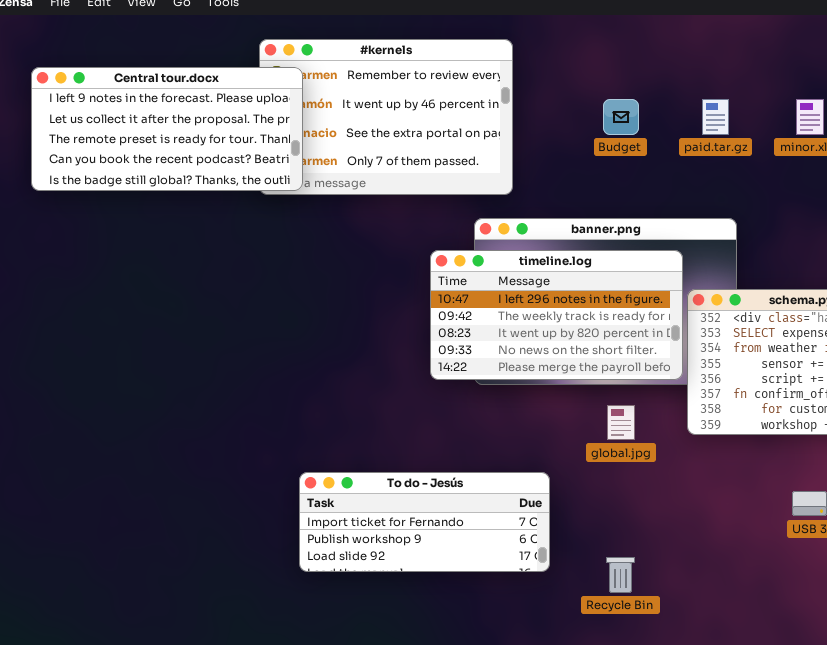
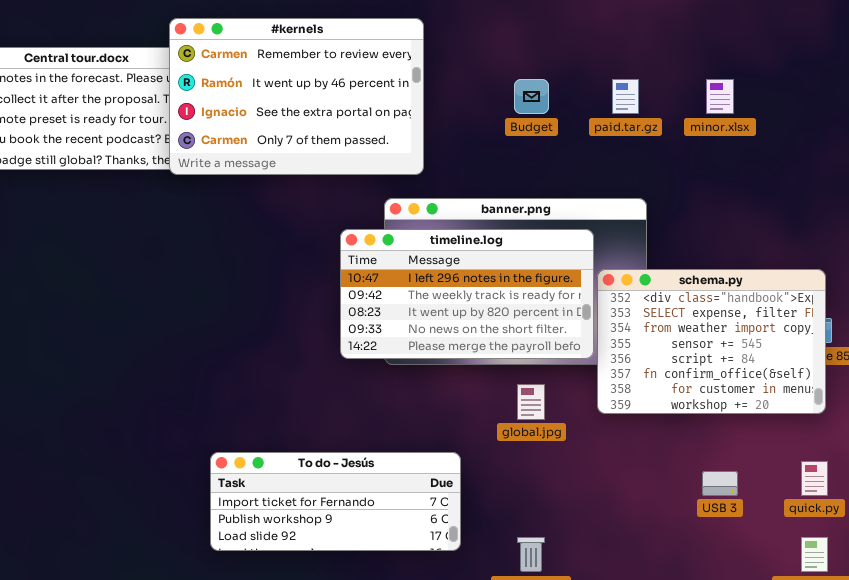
#kernels: [259,39,513,195] -> [169,18,424,175], raised

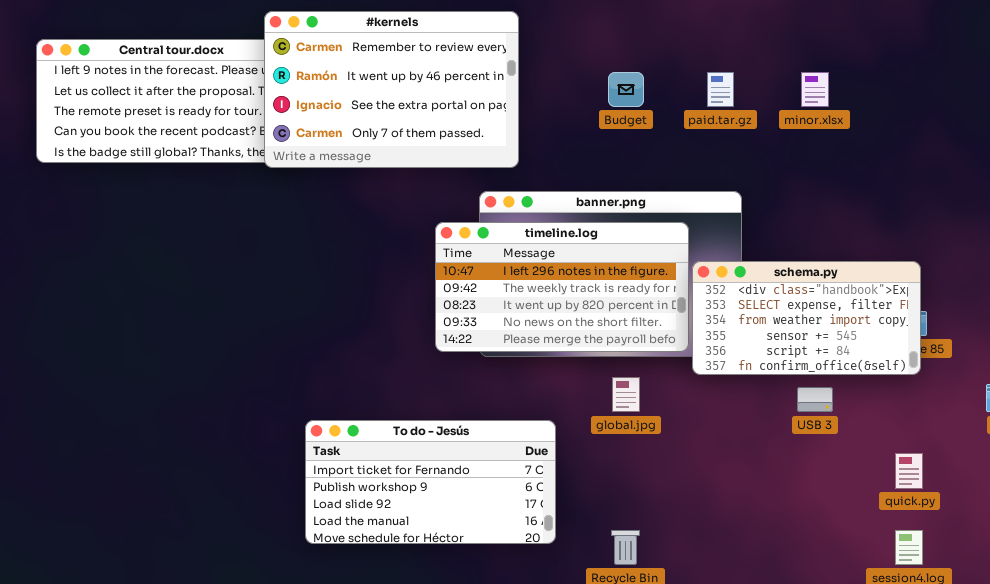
schema.py: [597,269,826,414] -> [692,261,921,375], resized
To do - Jesús: [210,452,461,551] -> [305,420,556,544], resized
USB 3: [702,471,738,496] -> [797,387,833,412], moved

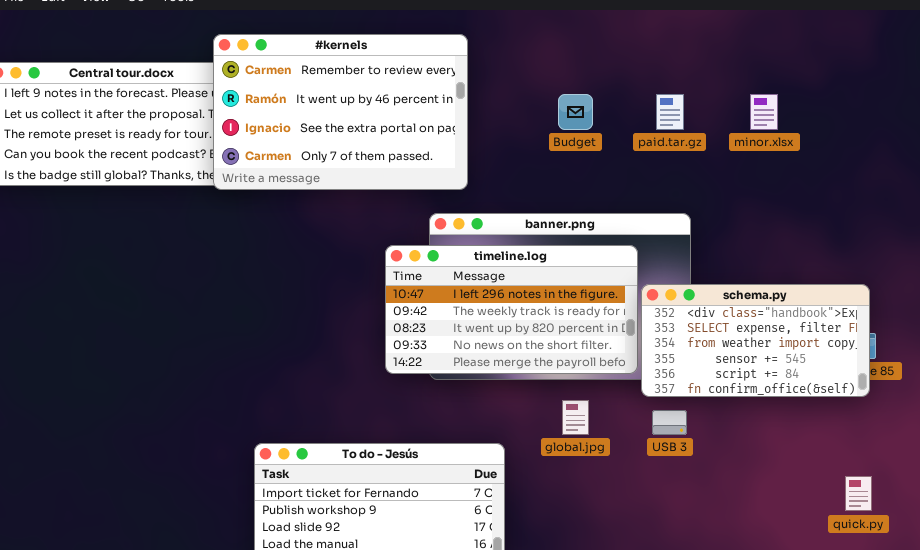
USB 3: [797,387,833,412] -> [652,410,687,435], moved

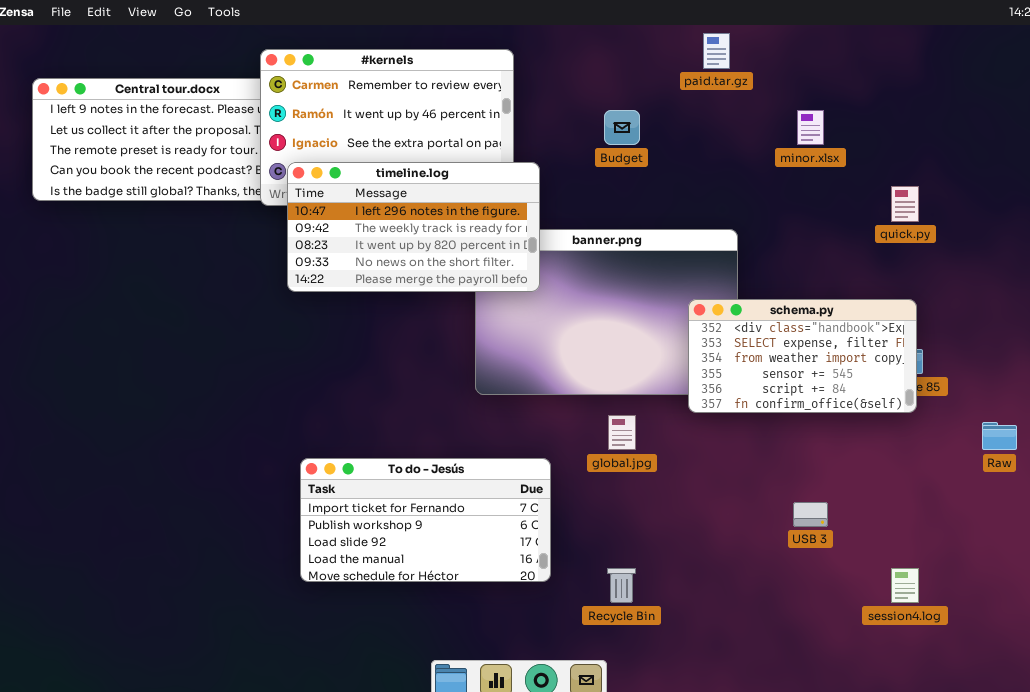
paid.tar.gz: [656,94,684,130] -> [703,33,730,69], moved
timeline.log: [385,245,638,374] -> [287,162,540,292], moved
USB 3: [652,410,687,435] -> [793,502,828,527], moved
quick.py: [845,476,872,511] -> [891,186,919,222], moved

